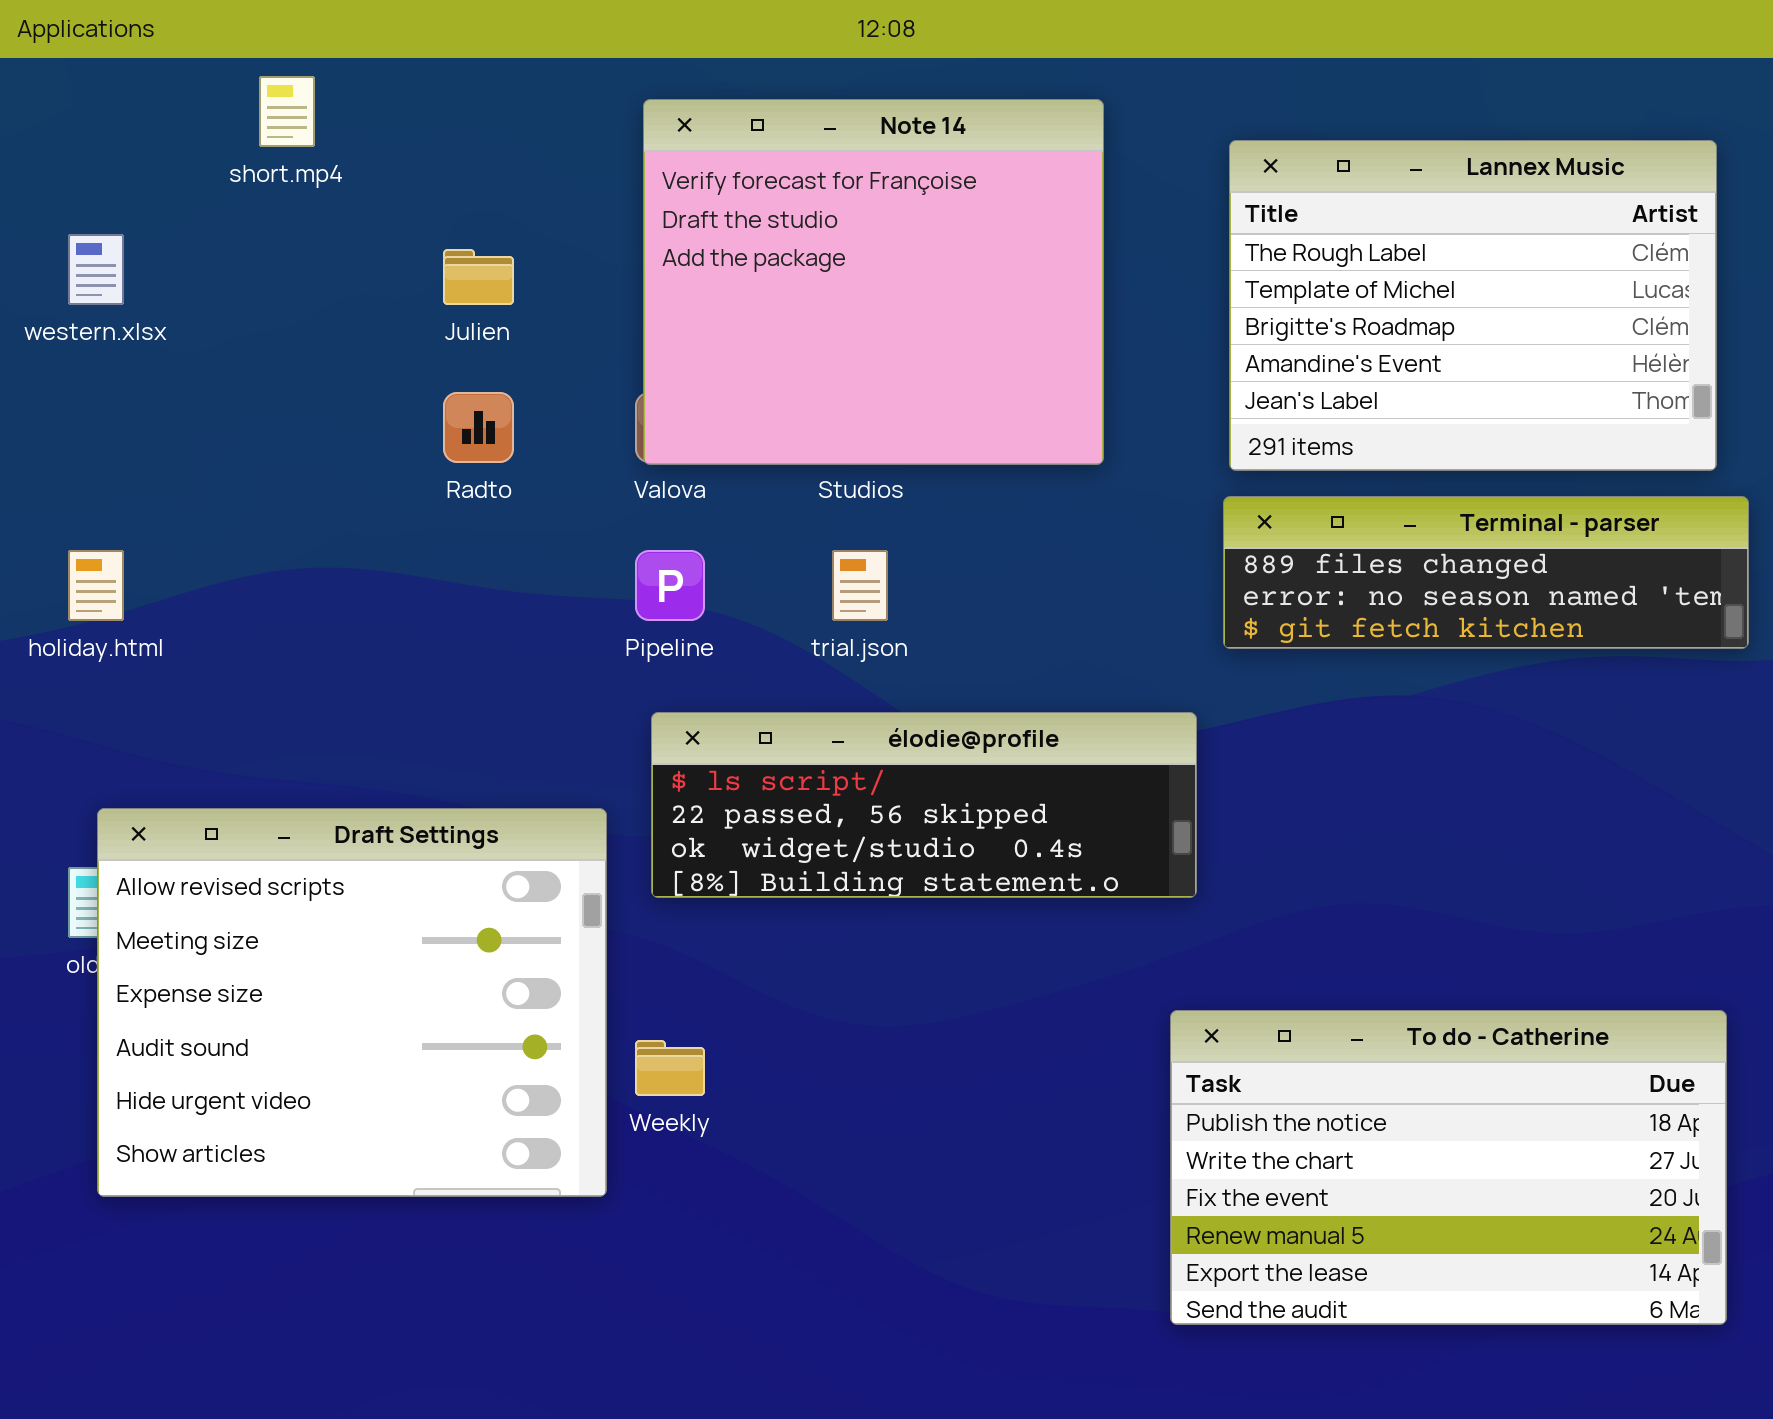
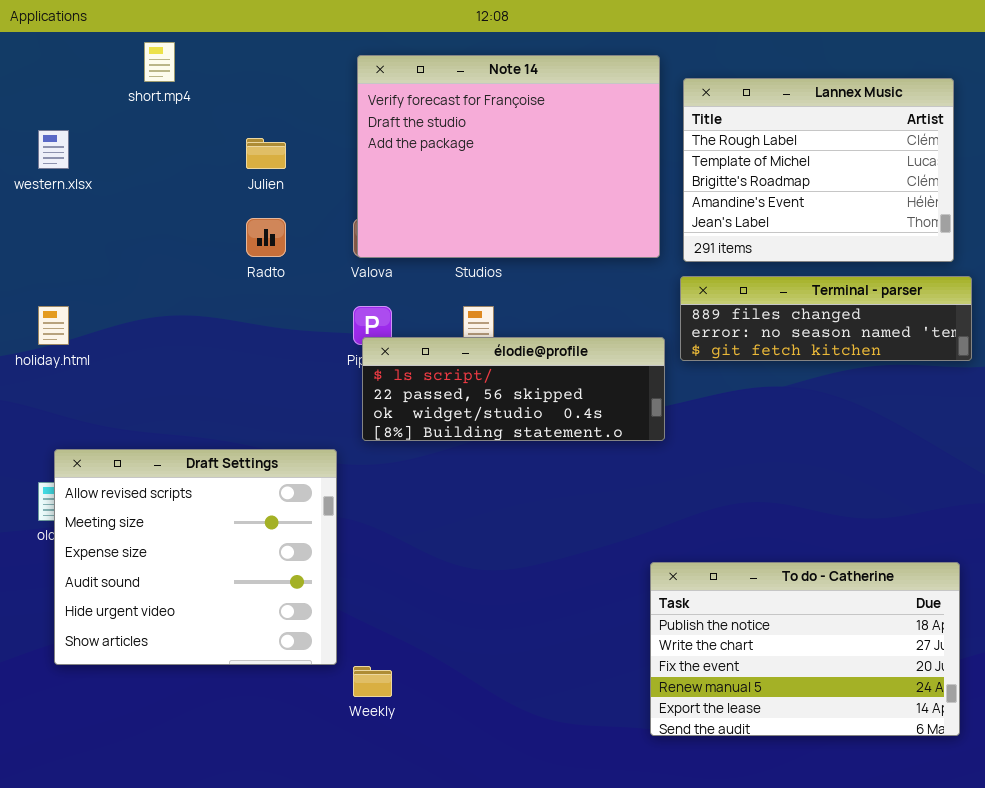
Note 14: [643,99,1104,465] -> [357,55,660,258], resized
élodie@profile: [651,712,1197,898] -> [362,337,665,441], moved
Weekly: [635,1040,705,1096] -> [353,666,392,697], moved

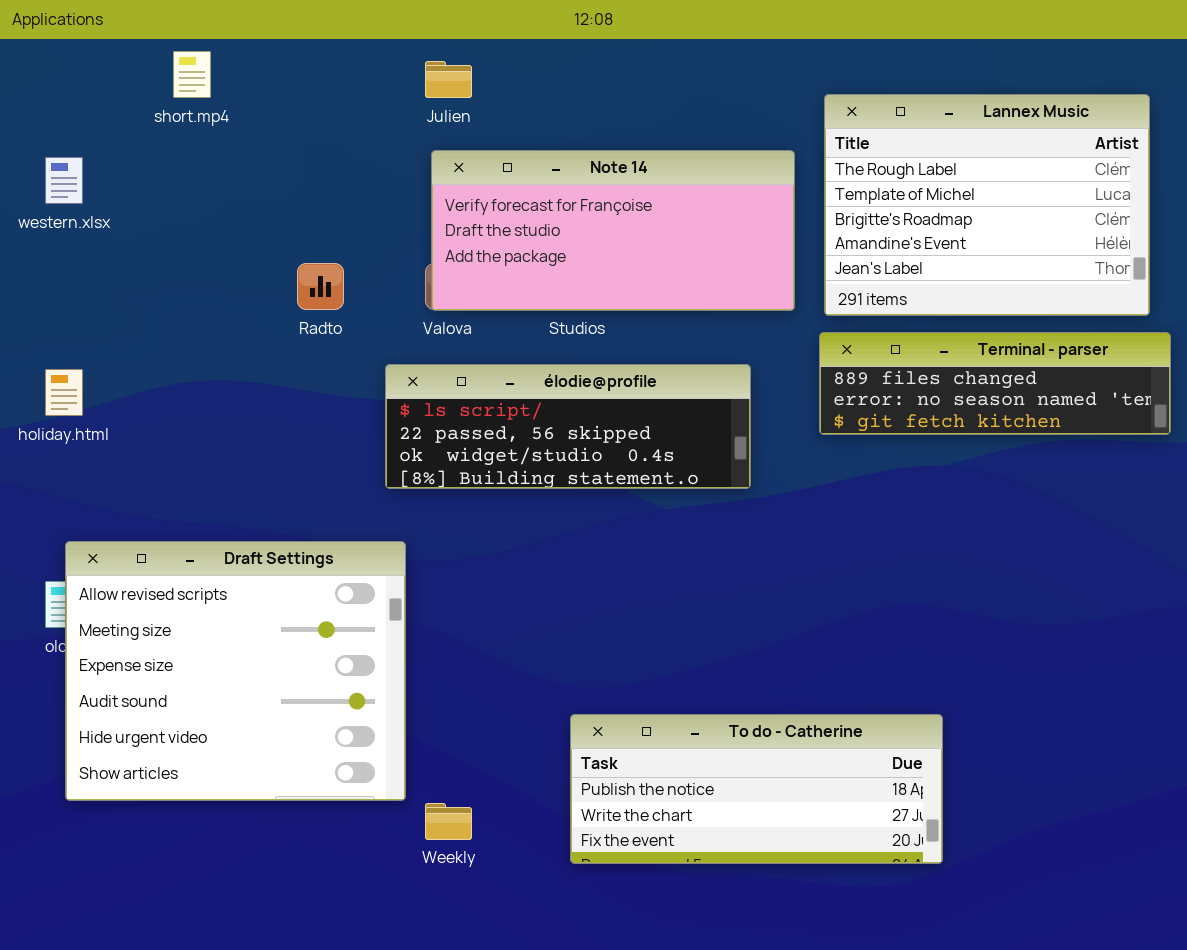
Note 14: [357,55,660,258] -> [431,150,795,311], resized
Julien: [246,138,286,169] -> [425,61,472,98], moved
élodie@profile: [362,337,665,441] -> [385,364,751,489], moved
To do - Catherine: [650,562,960,736] -> [570,714,943,864], moved, resized

